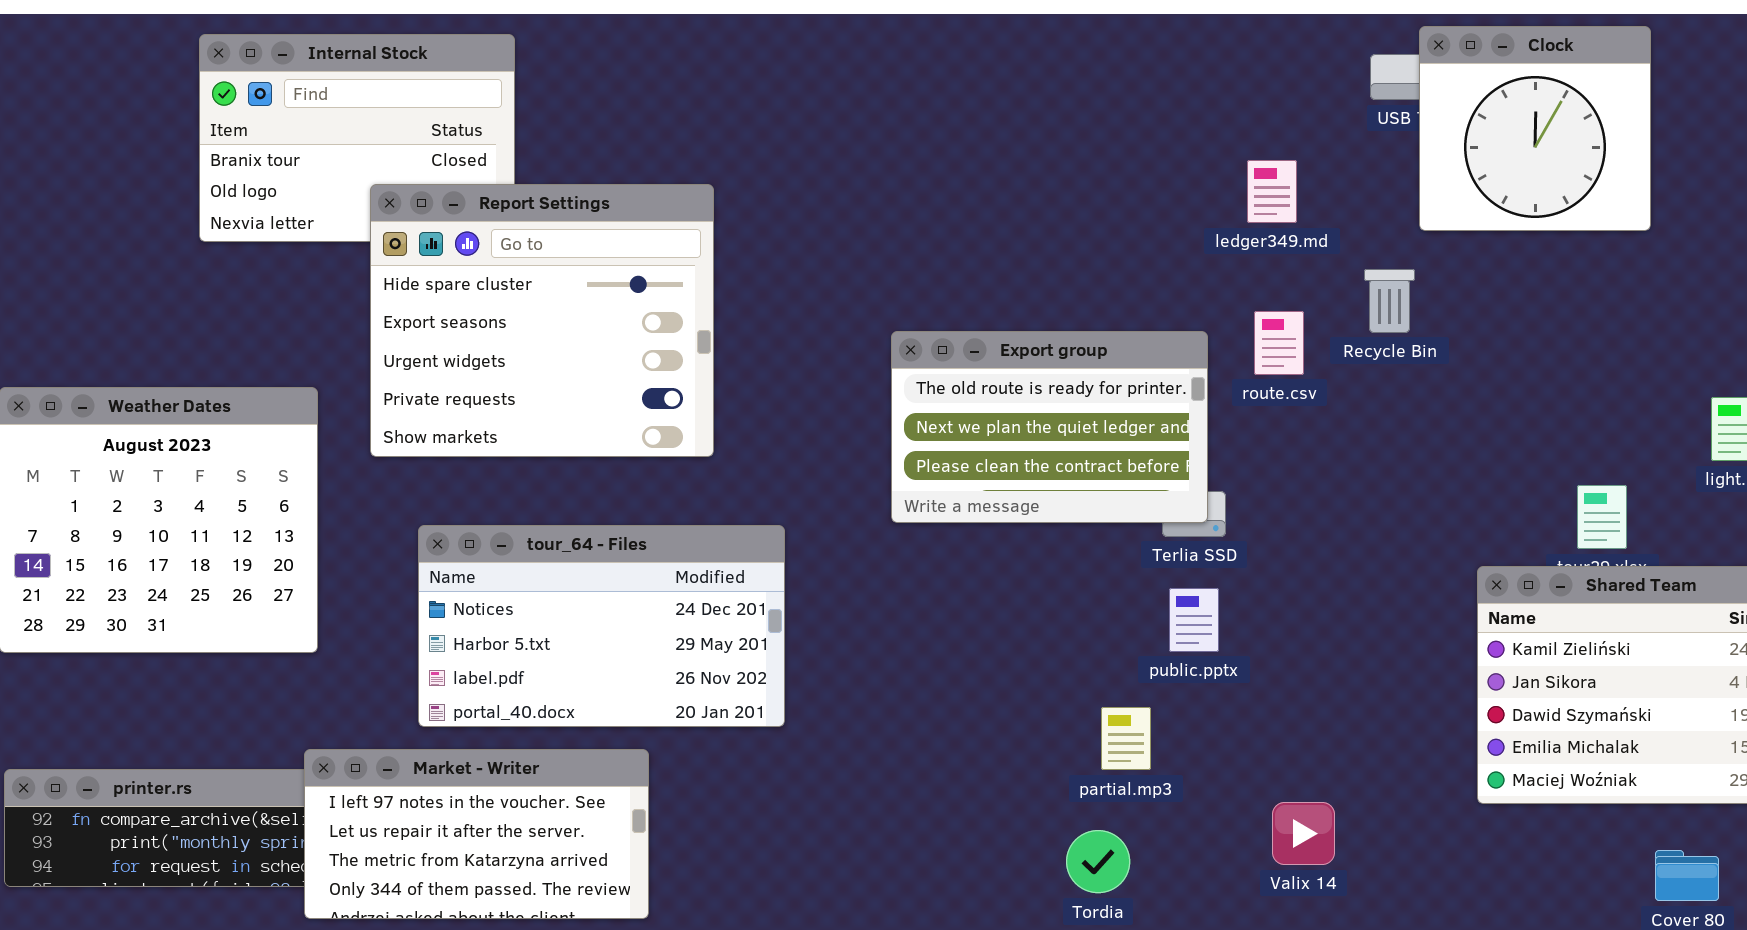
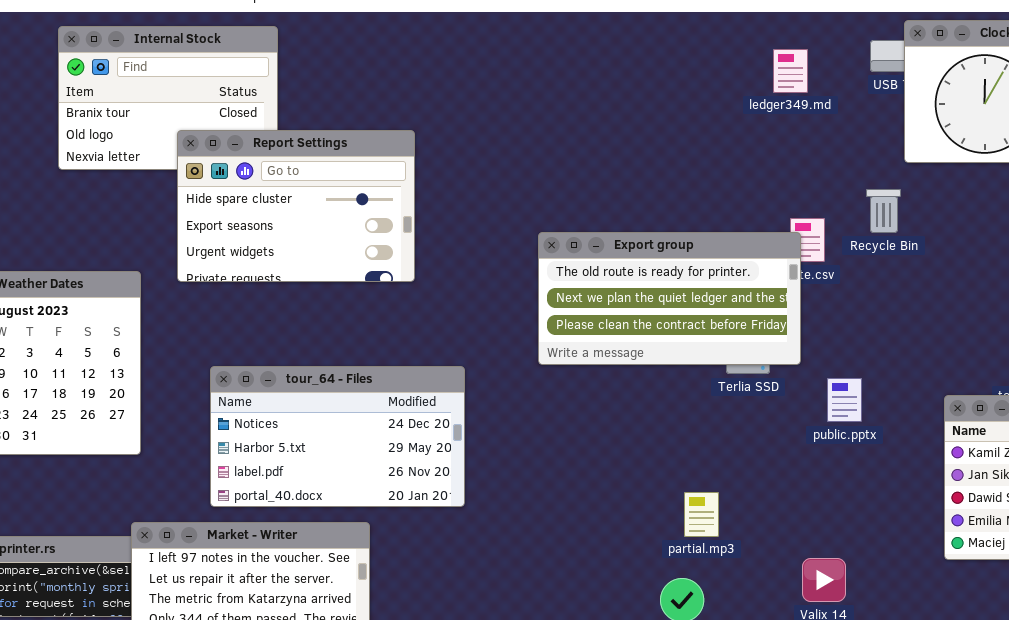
ledger349.md: [1247,160,1297,223] -> [773,49,808,93], moved
Report Settings: [370,184,714,457] -> [177,130,415,282], resized
Export group: [891,331,1208,523] -> [538,232,801,365], resized
public.pptx: [1169,588,1219,652] -> [827,378,862,422], moved

